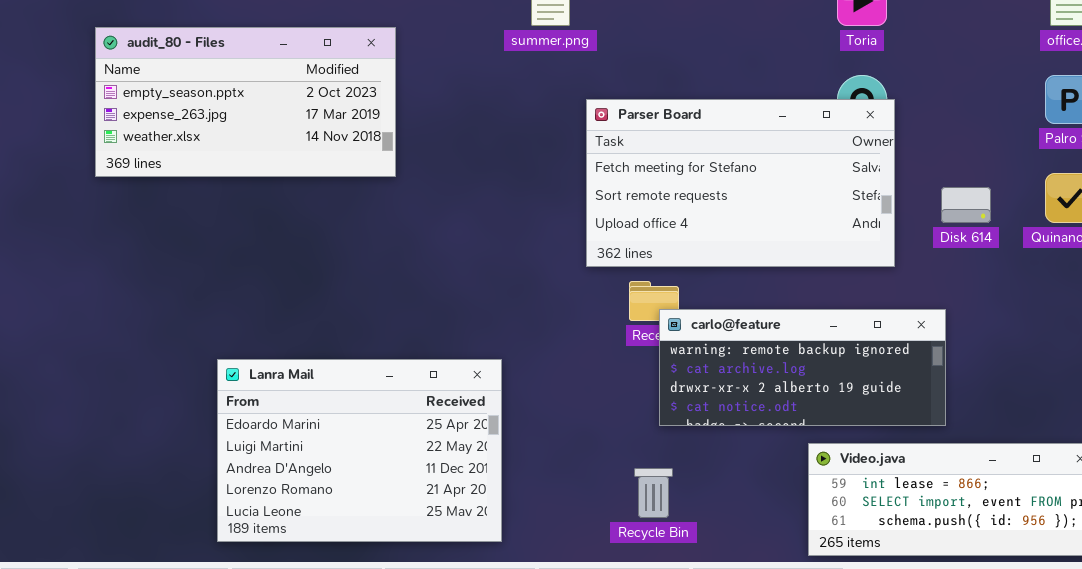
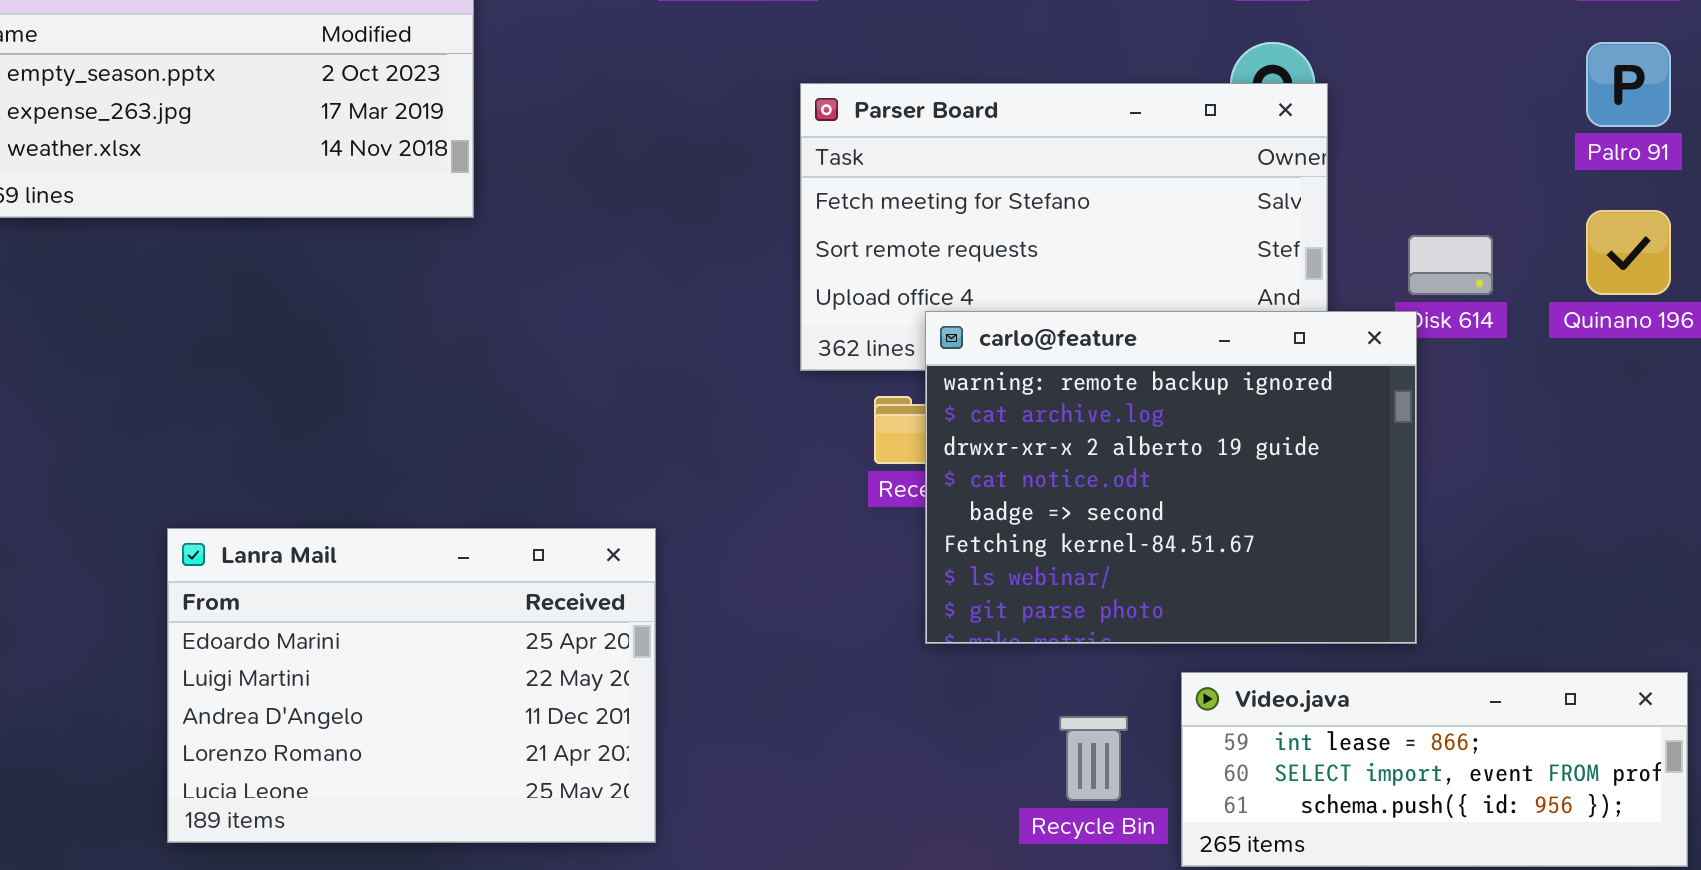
carlo@feature: [659,309,946,426] -> [925,311,1417,644], resized
Recycle Bin: [634,468,673,518] -> [1059,716,1128,801], moved

